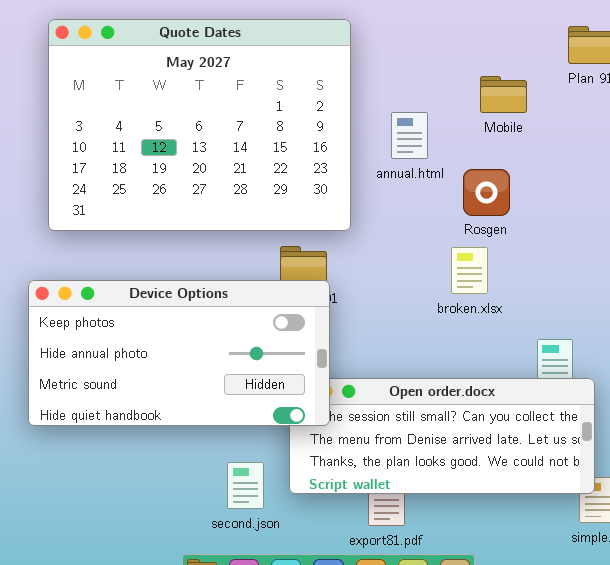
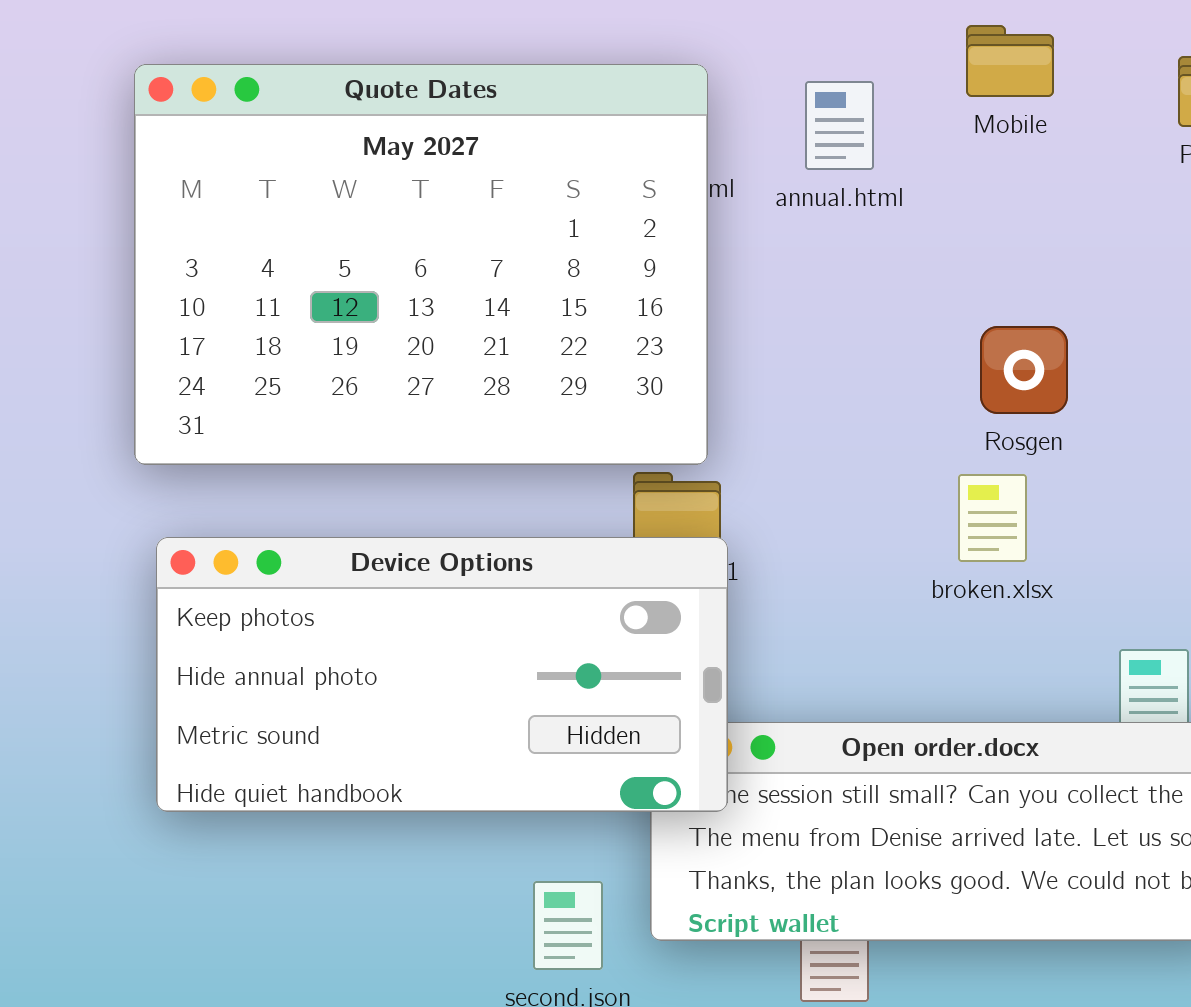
Quote Dates: [48,19,351,231] -> [134,64,708,465], moved
Mobile: [480,76,527,113] -> [966,25,1054,97], moved
annual.html: [391,112,428,159] -> [805,81,874,170], moved

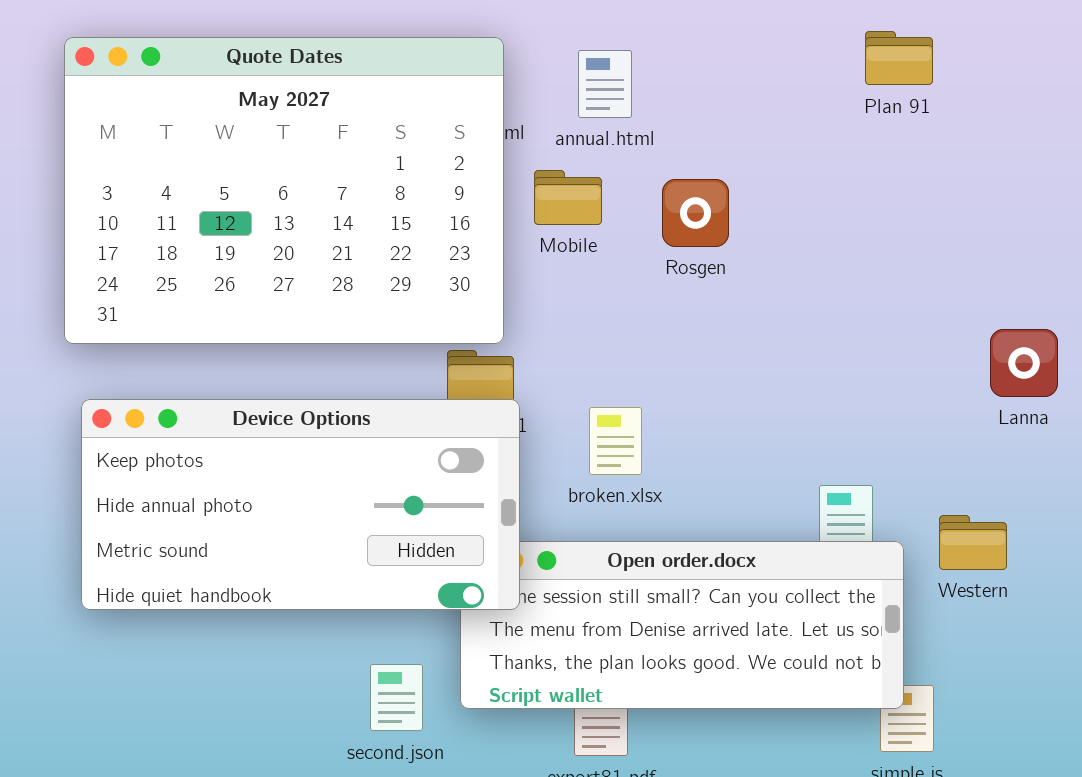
Mobile: [966,25,1054,97] -> [534,170,602,225], moved
Rosgen: [980,326,1068,414] -> [662,179,729,247], moved
broken.xlsx: [958,474,1027,562] -> [589,407,642,475], moved

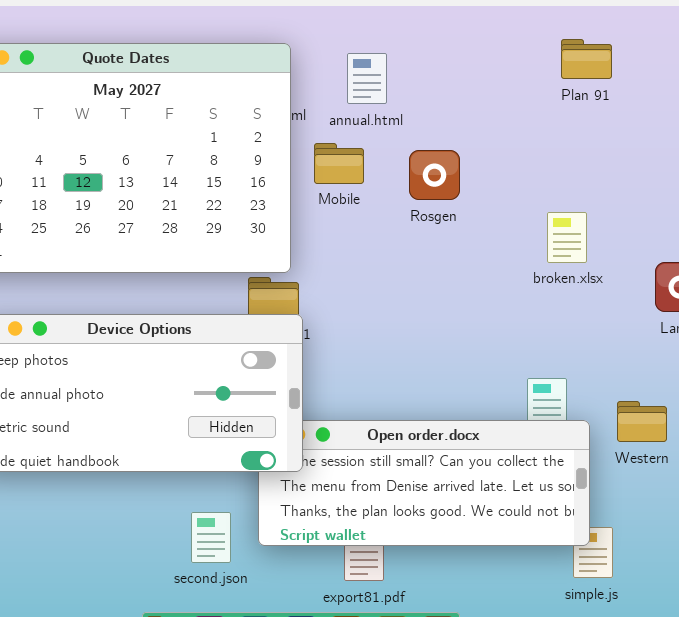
broken.xlsx: [589,407,642,475] -> [547,212,587,263], moved

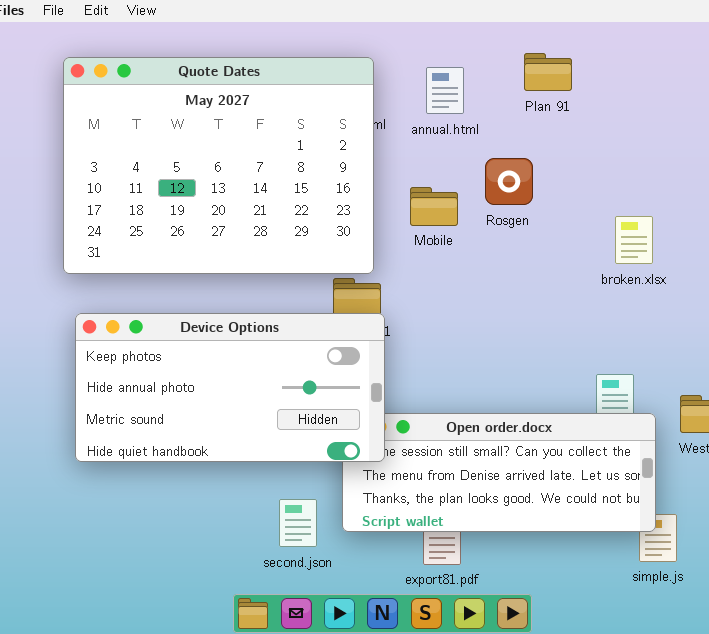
Plan 91: [561,39,612,79] -> [524,53,572,91], moved
Mobile: [314,143,364,184] -> [410,187,458,226], moved

